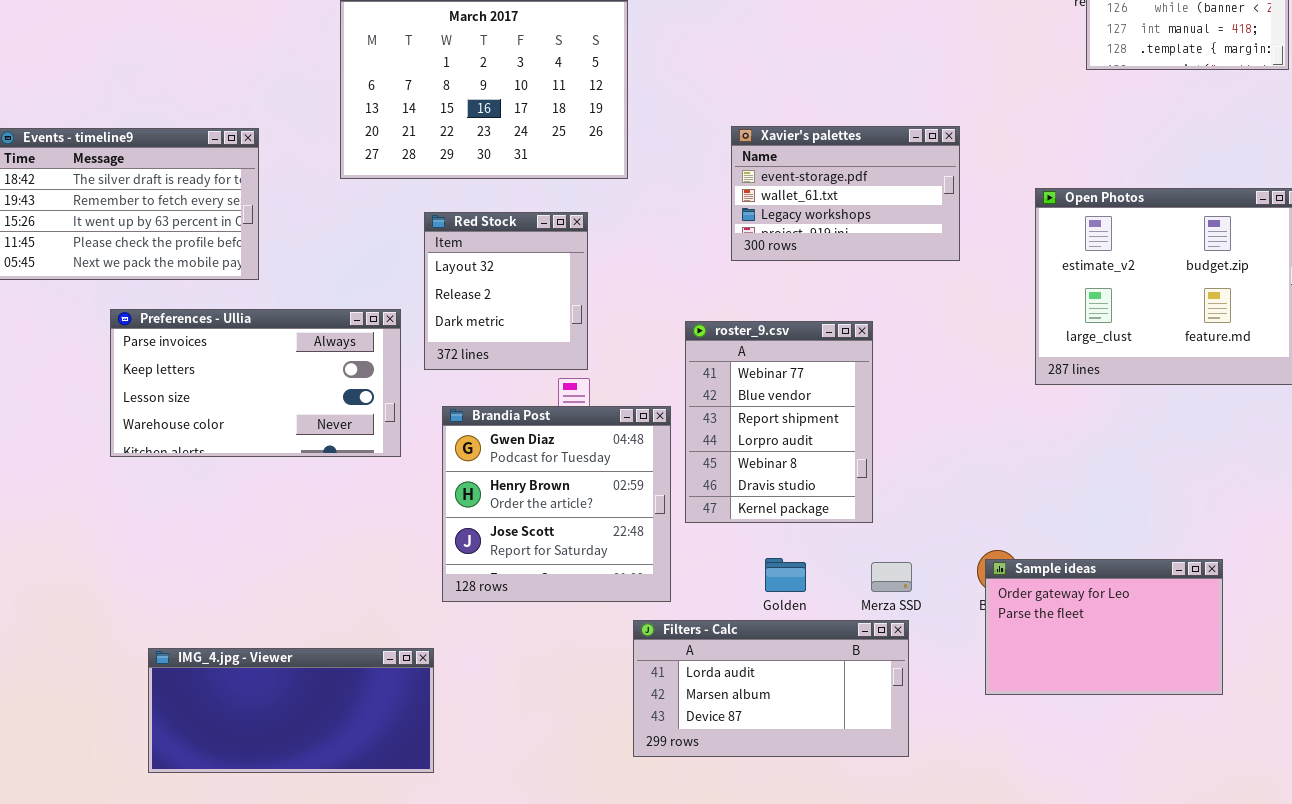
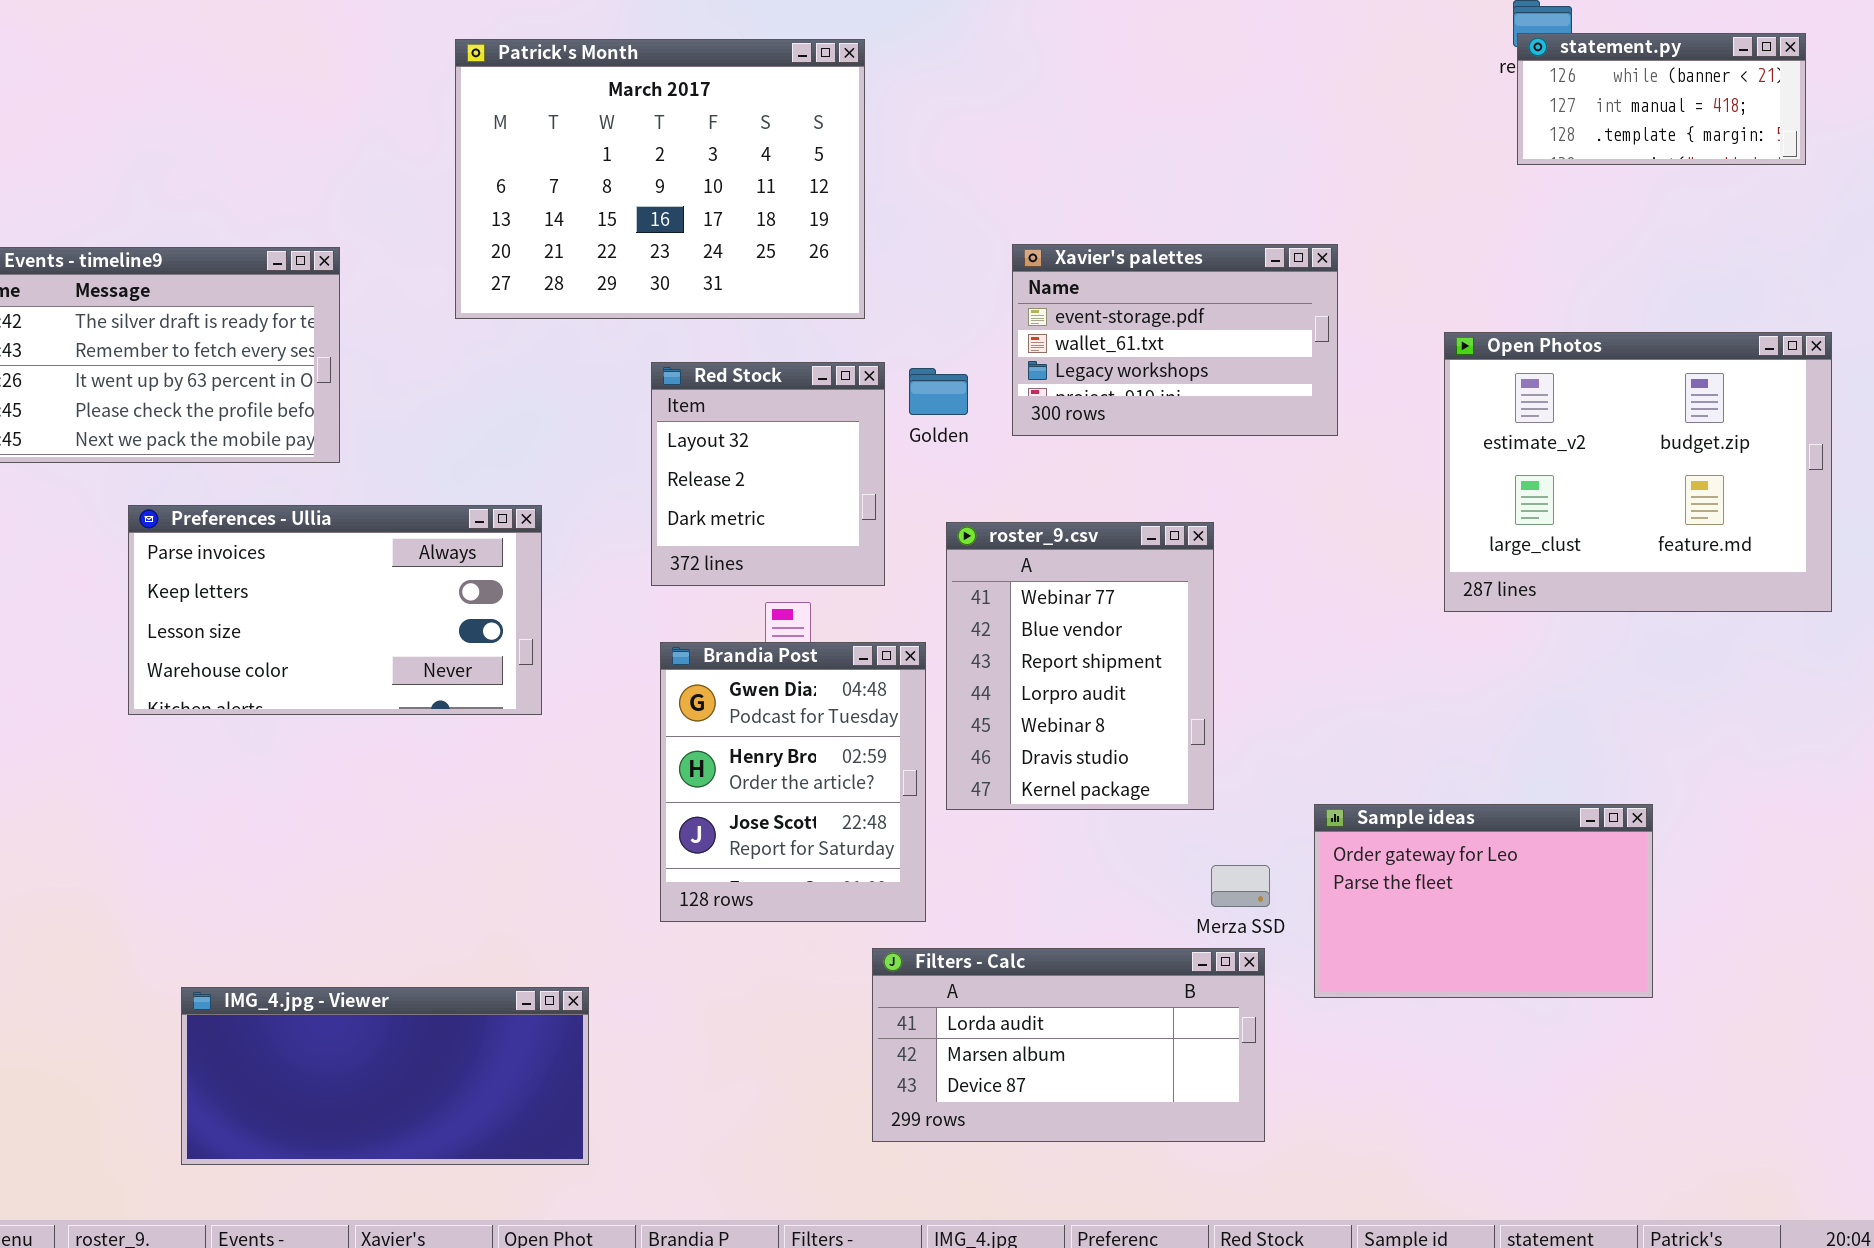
Red Stock: [424,212,588,370] -> [651,362,885,586], moved
Brandia Post: [442,406,671,602] -> [660,642,926,922], resized
Golden: [765,558,806,592] -> [909,368,968,415], moved
Sample ideas: [985,559,1223,695] -> [1314,804,1653,998], moved

